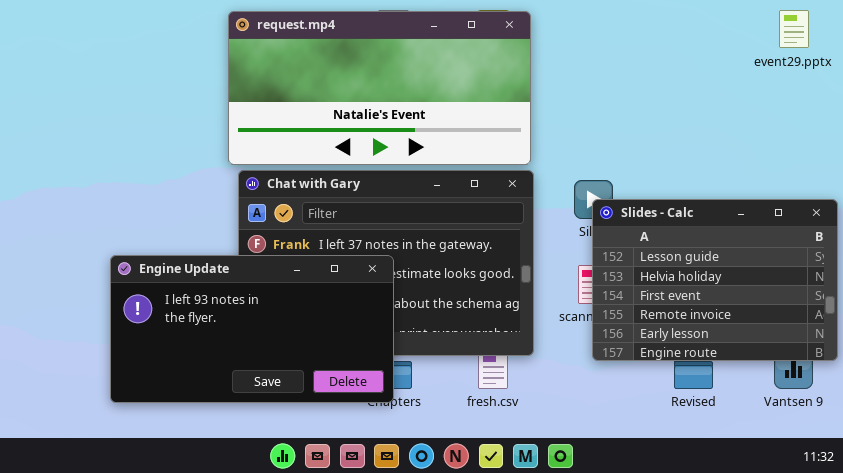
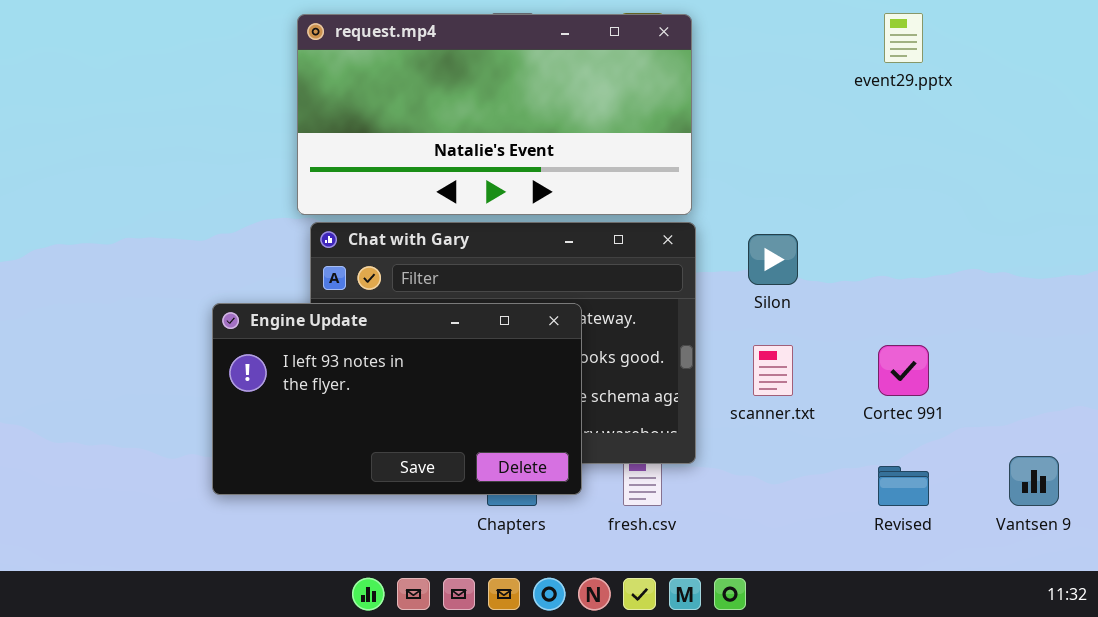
event29.pptx: [779,10,809,48] -> [884,13,923,63], moved
Slides - Calc: [592,199,838,361] -> none, closed
Engine Update: [110,255,394,403] -> [212,303,582,495], moved

